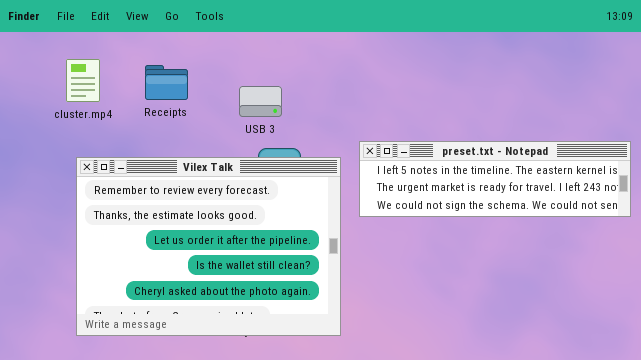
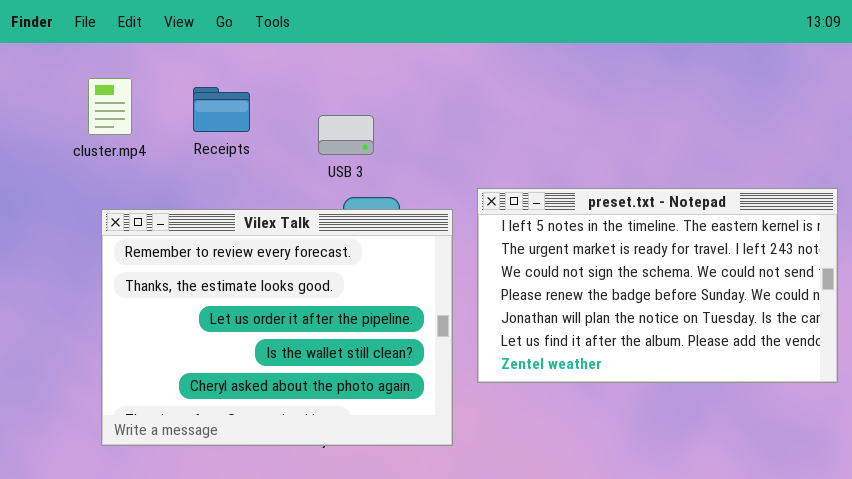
preset.txt - Notepad: [359,141,631,217] -> [477,188,838,383], resized

